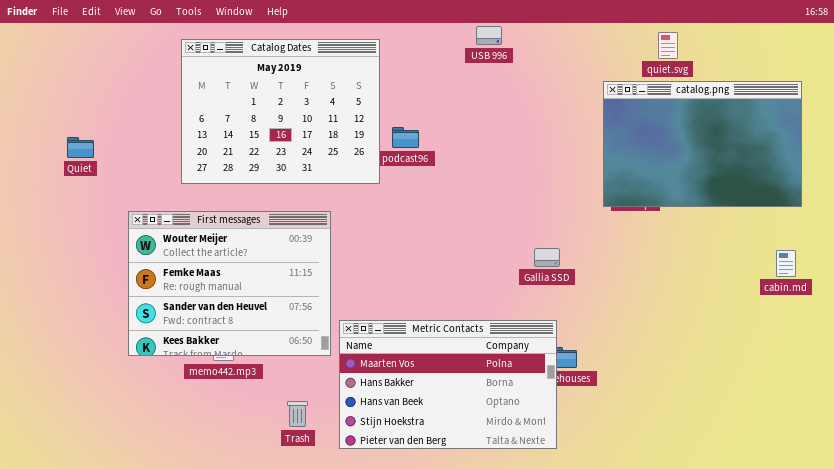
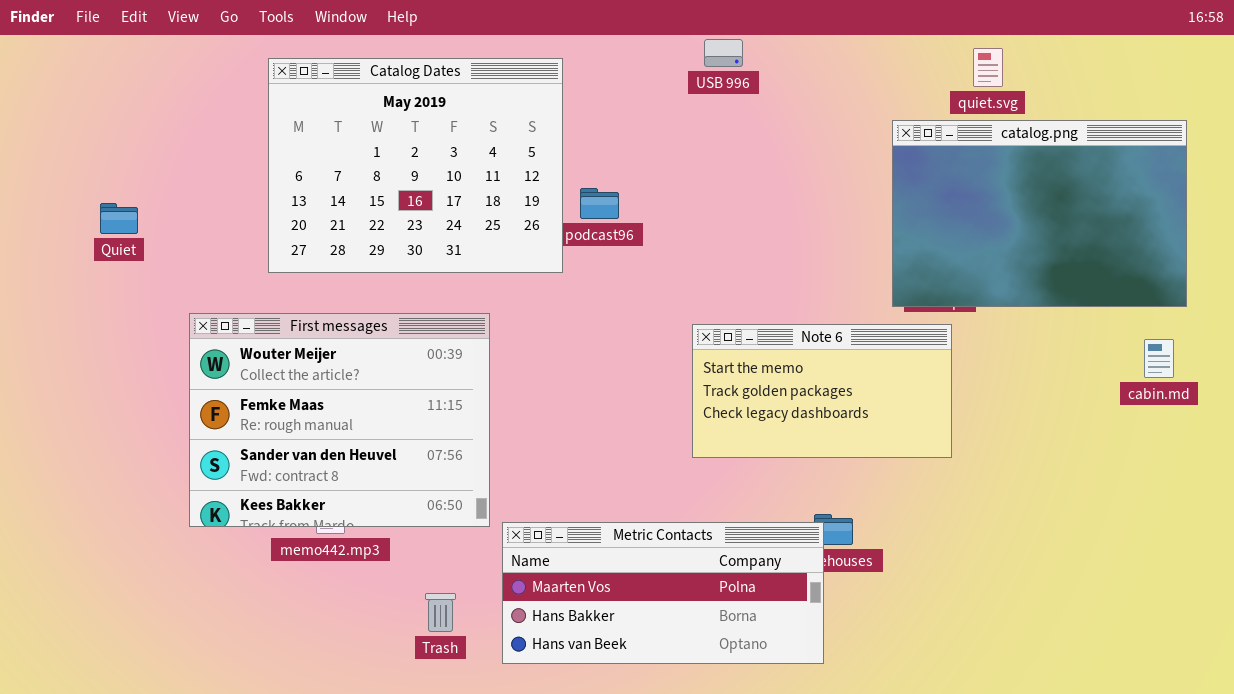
Note 6: none -> [692,324,952,458], opened
cabin.md: [776,250,796,277] -> [1144,339,1174,378], moved
Metric Contacts: [339,320,557,449] -> [502,522,824,664], resized

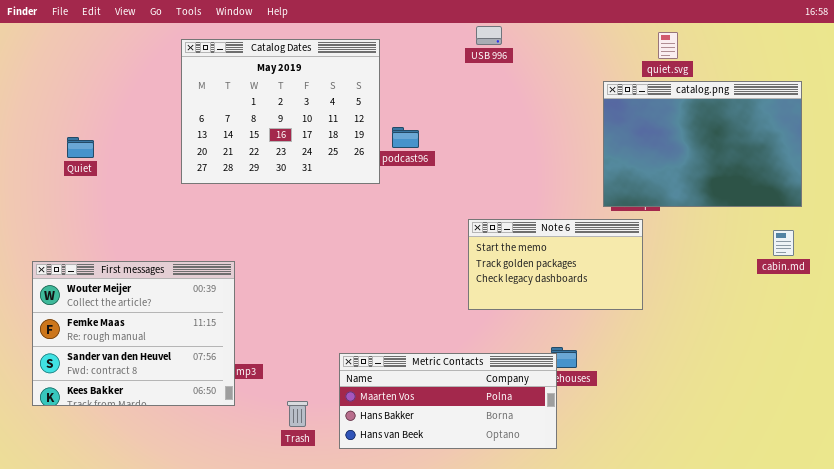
First messages: [189,313,490,527] -> [32,261,235,406], moved

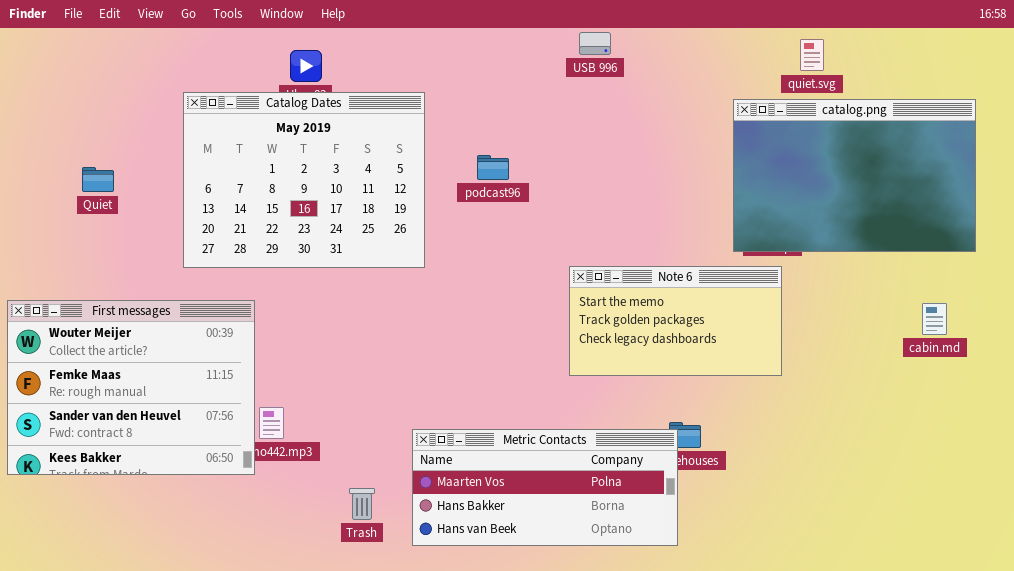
Catalog Dates: [181,39,380,184] -> [183,92,425,268], moved
cabin.md: [773,230,794,256] -> [922,303,947,335], moved
First messages: [32,261,235,406] -> [7,300,255,475], moved

